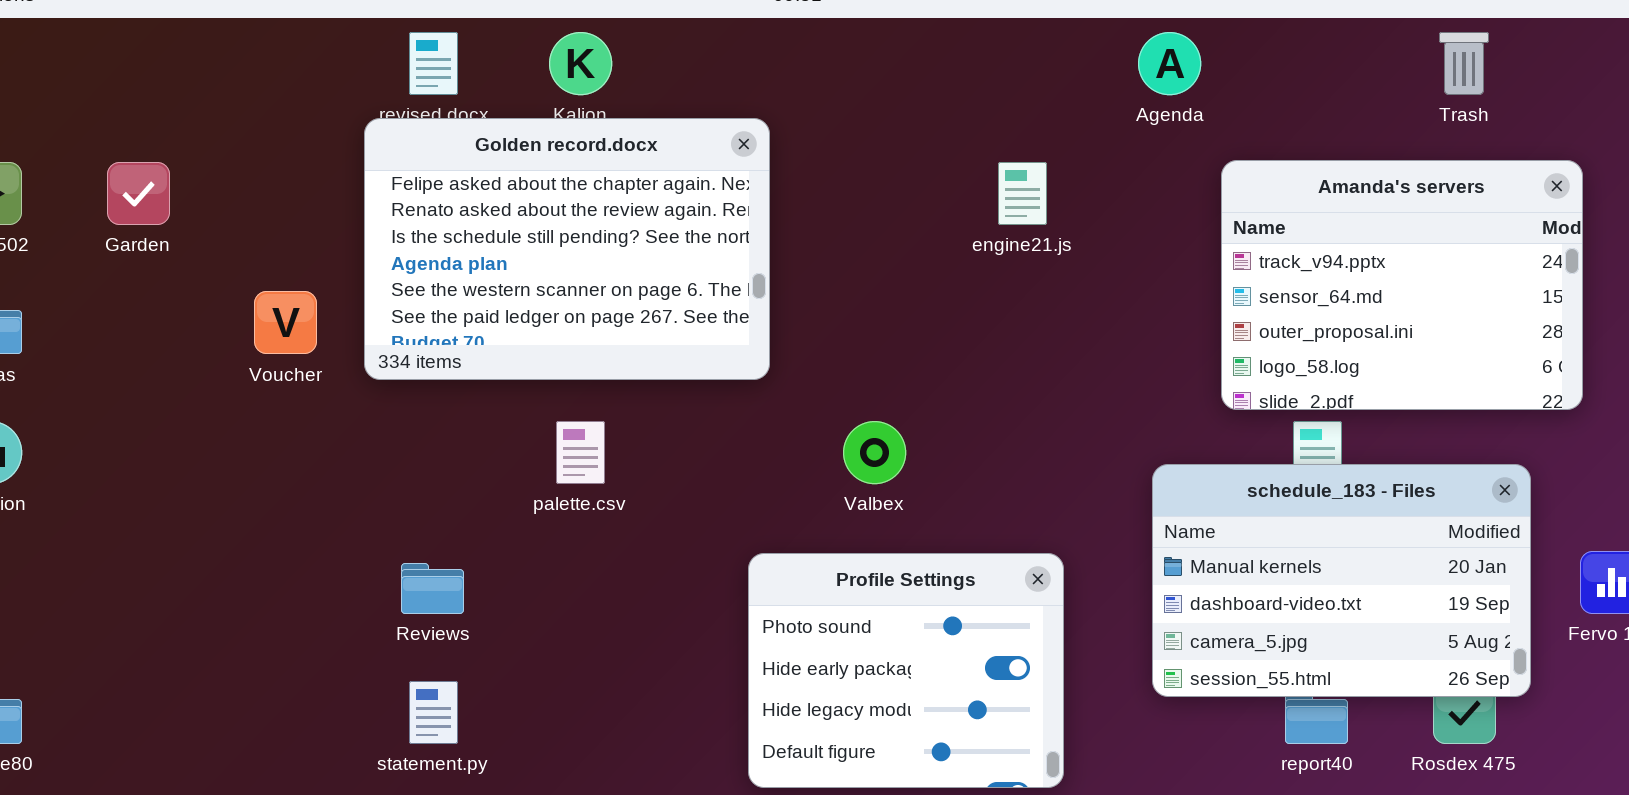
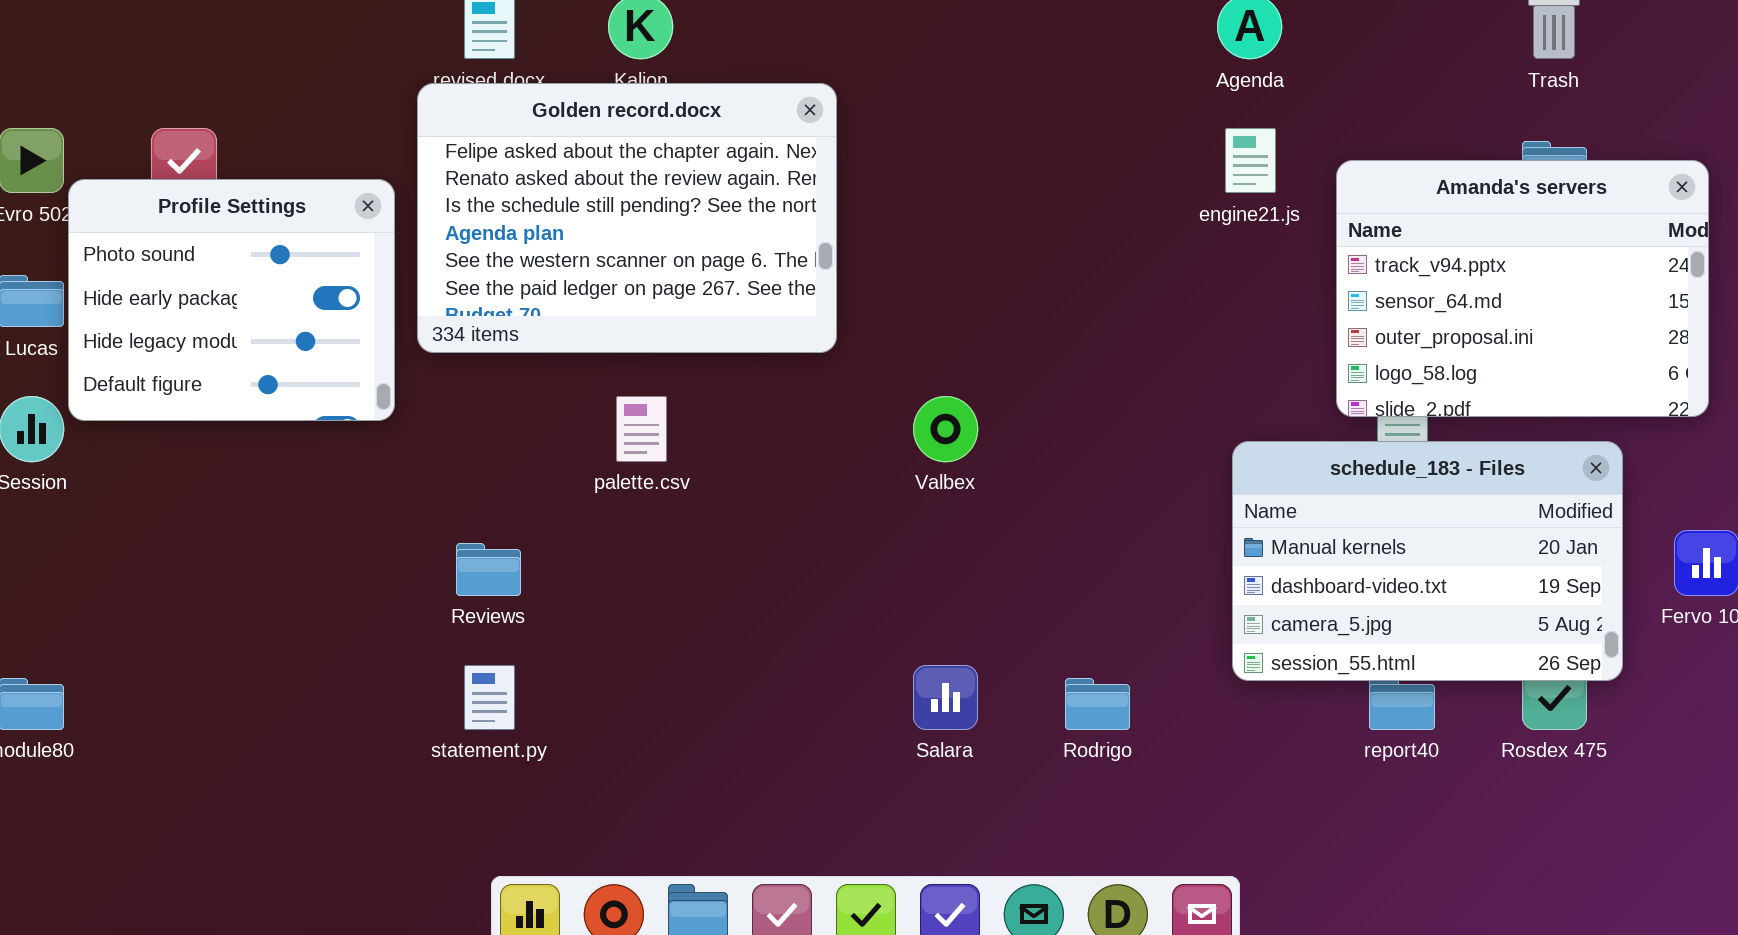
Amanda's servers: [1221,160,1583,410] -> [1336,160,1709,417], moved
engine21.js: [998,162,1047,225] -> [1225,128,1276,193], moved
Profile Settings: [748,553,1064,788] -> [68,179,395,421], moved

